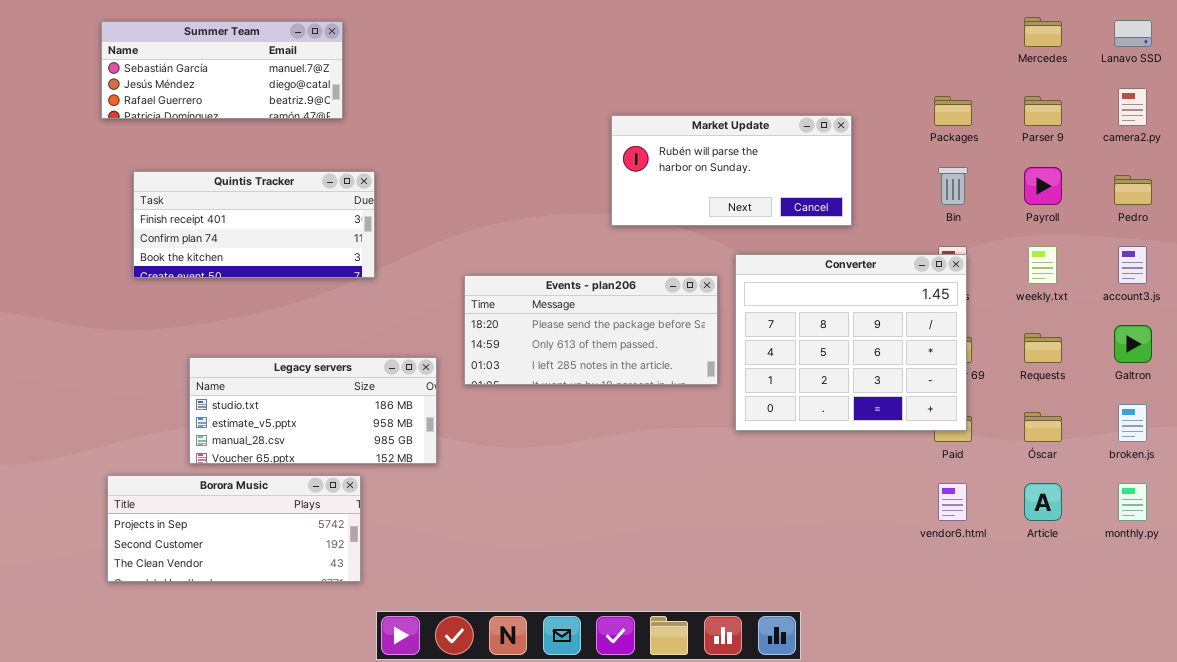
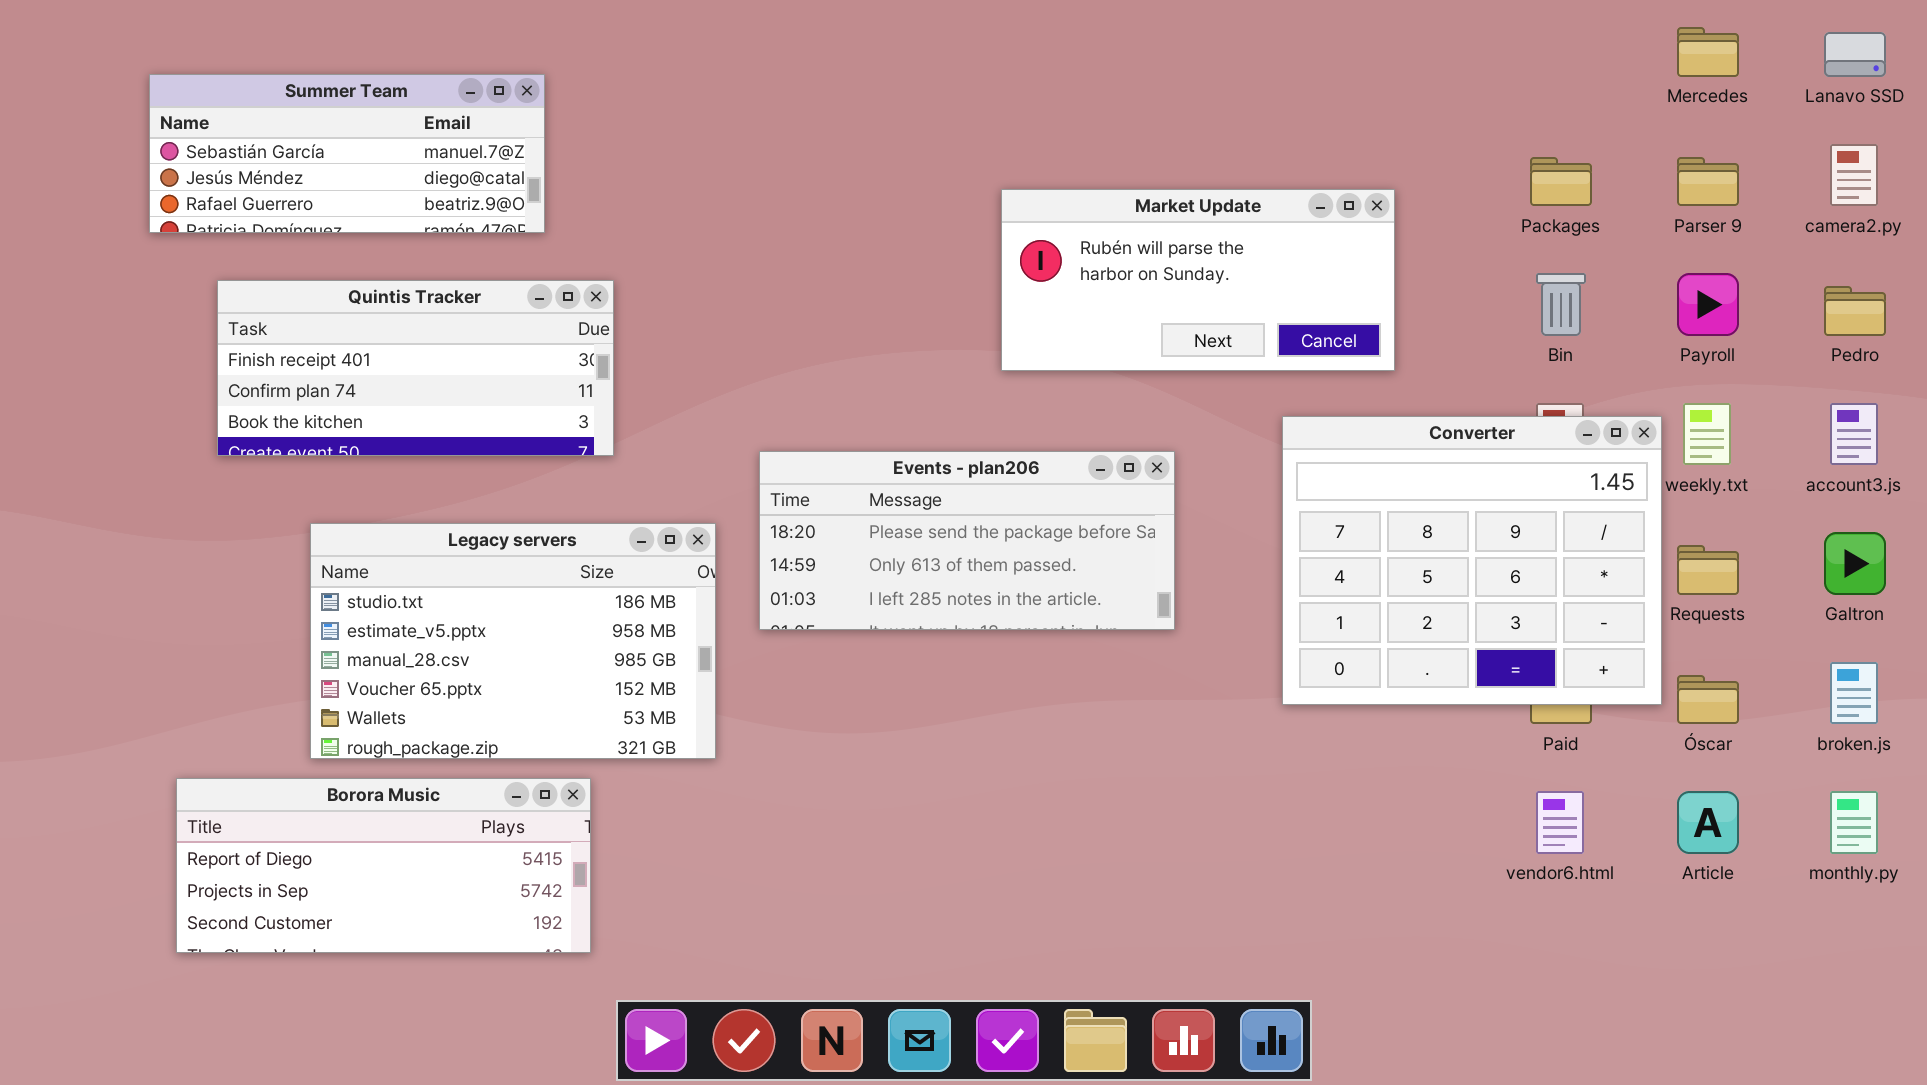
Summer Team: [101,21,343,119] -> [149,74,545,233], moved
Converter: [735,254,967,431] -> [1282,416,1662,705], moved
Legacy servers: [189,357,437,464] -> [310,523,716,759], resized
Borora Music: [107,475,361,582] -> [176,778,591,953], scrolled up 1 row

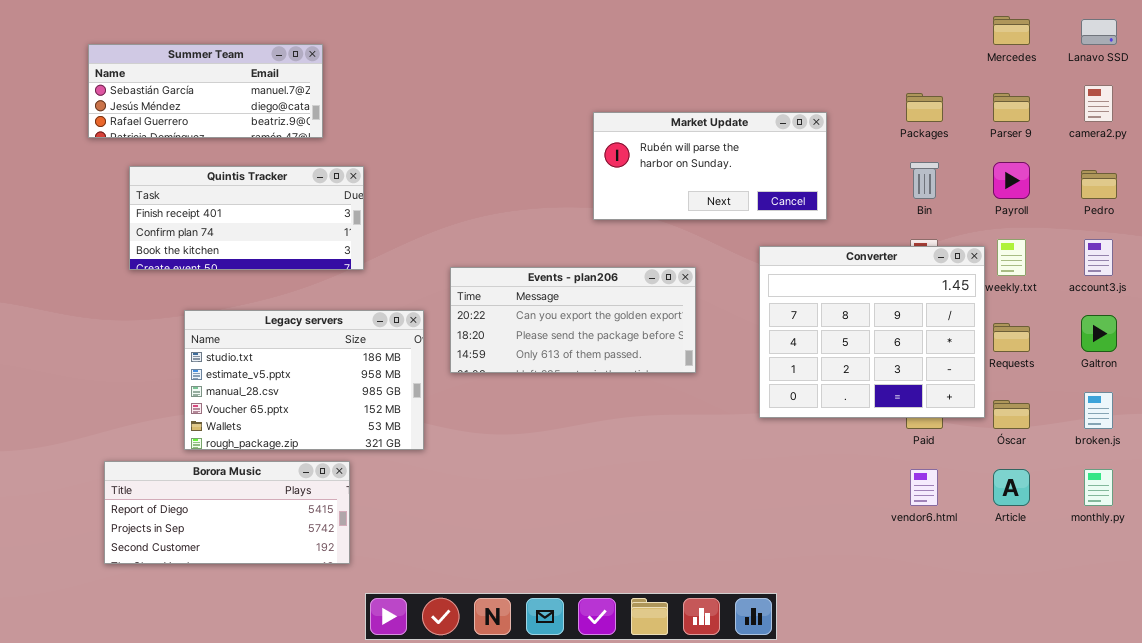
Events - plan206: [759,451,1175,630] -> [450,267,696,373], scrolled up 1 row

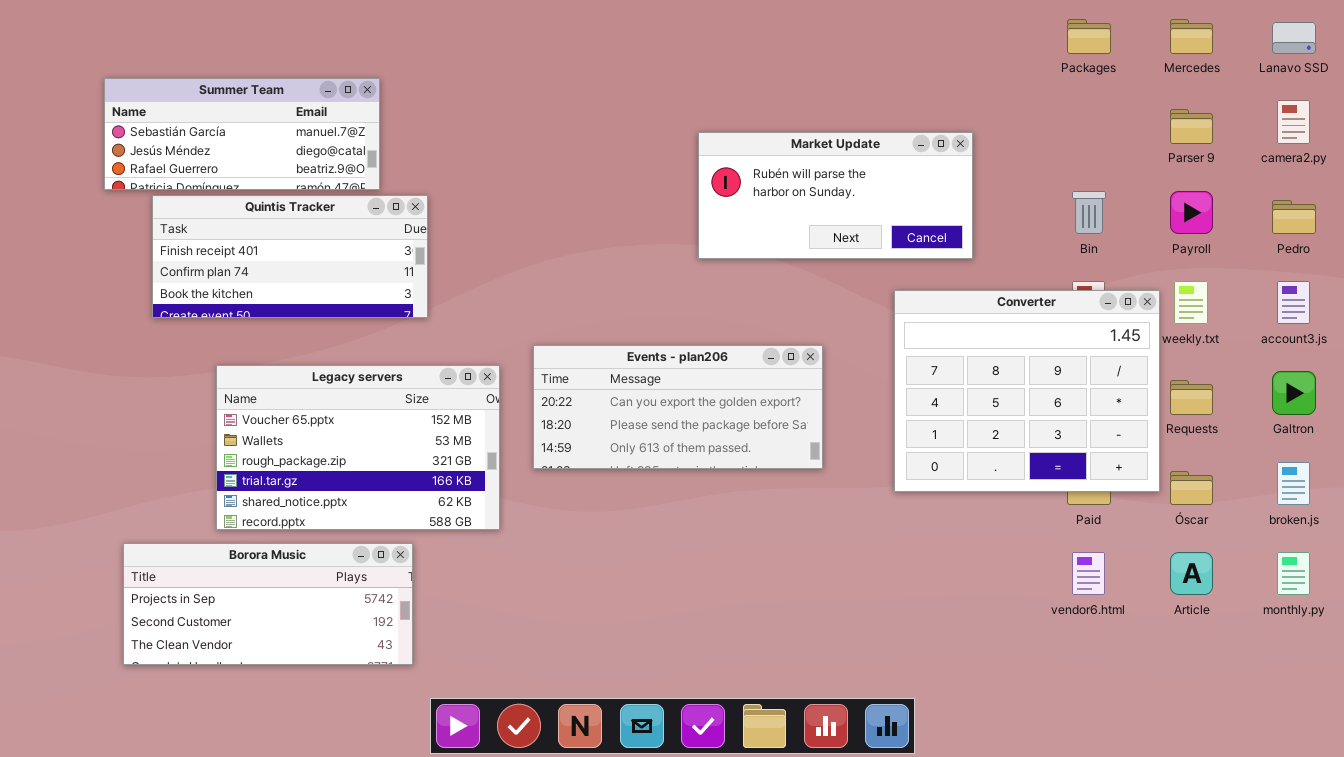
Summer Team: [88,44,323,138] -> [104,78,380,190], moved
Packages: [906,93,943,122] -> [1067,19,1111,54], moved
Events - plan206: [450,267,696,373] -> [533,345,823,469], moved
Legacy servers: [184,310,424,450] -> [216,365,500,530], scrolled down 3 rows
Borora Music: [104,461,350,564] -> [123,543,413,665], scrolled down 1 row

